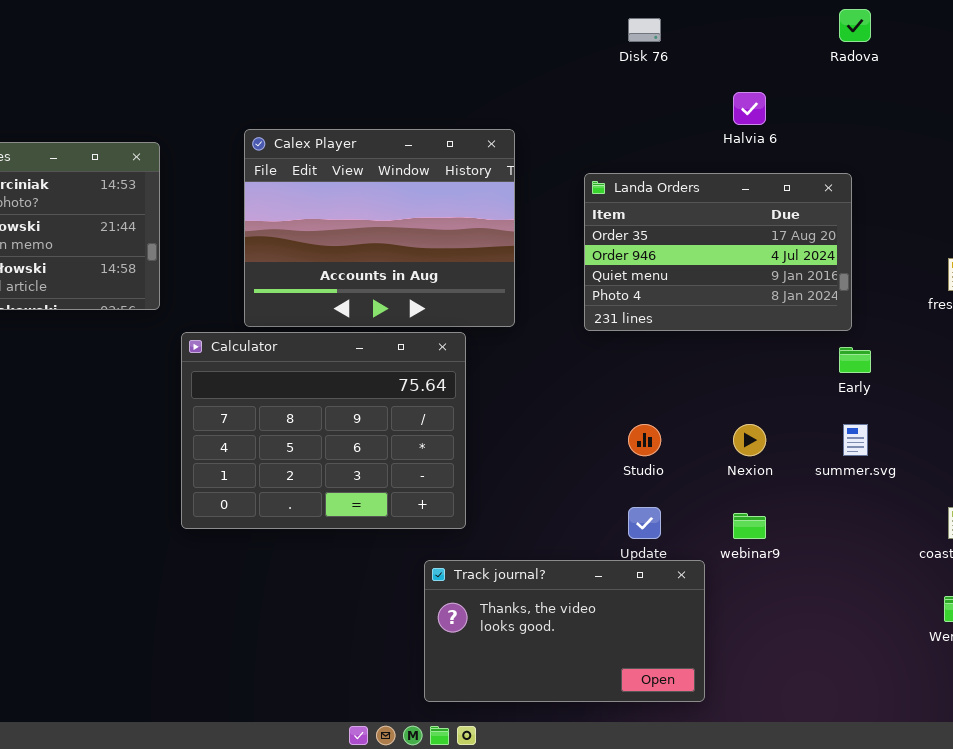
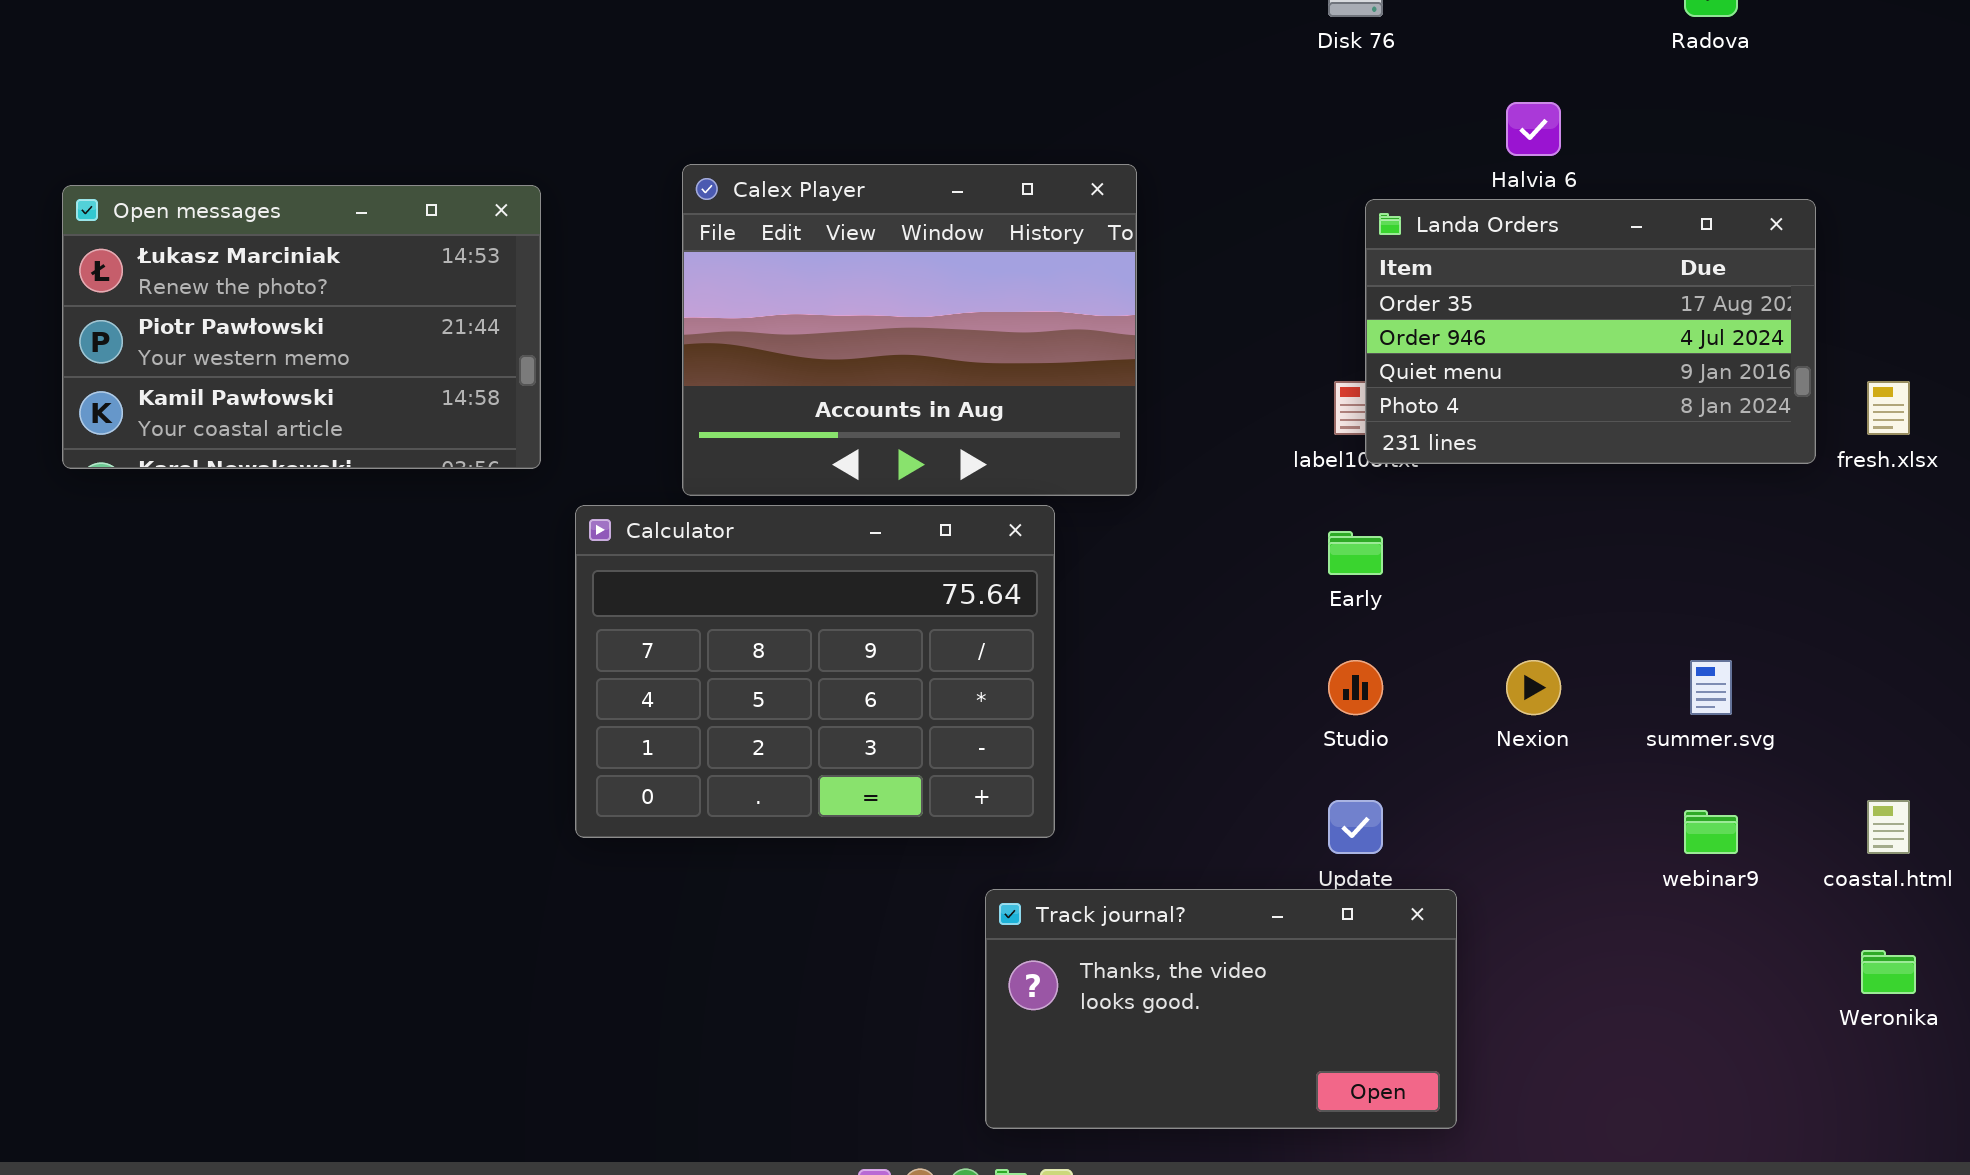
Landa Orders: [584,173,852,331] -> [1365,199,1816,464], moved
Early: [839,347,871,373] -> [1328,531,1383,575], moved
webinar9: [733,513,766,539] -> [1684,810,1738,854], moved

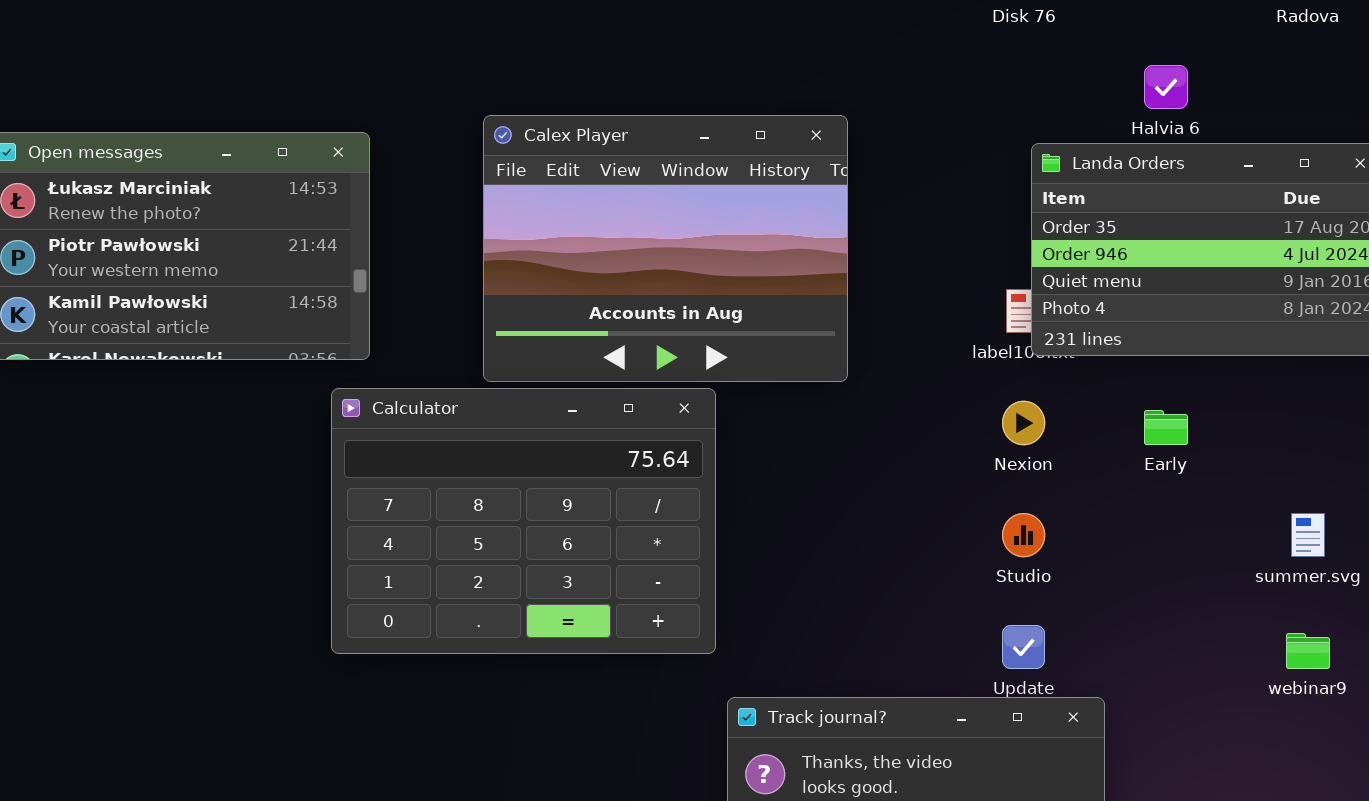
Calculator: [575,505,1055,838] -> [331,388,716,654], moved
Early: [1328,531,1383,575] -> [1144,410,1188,445], moved
Nexion: [1506,660,1561,715] -> [1002,401,1045,445], moved

